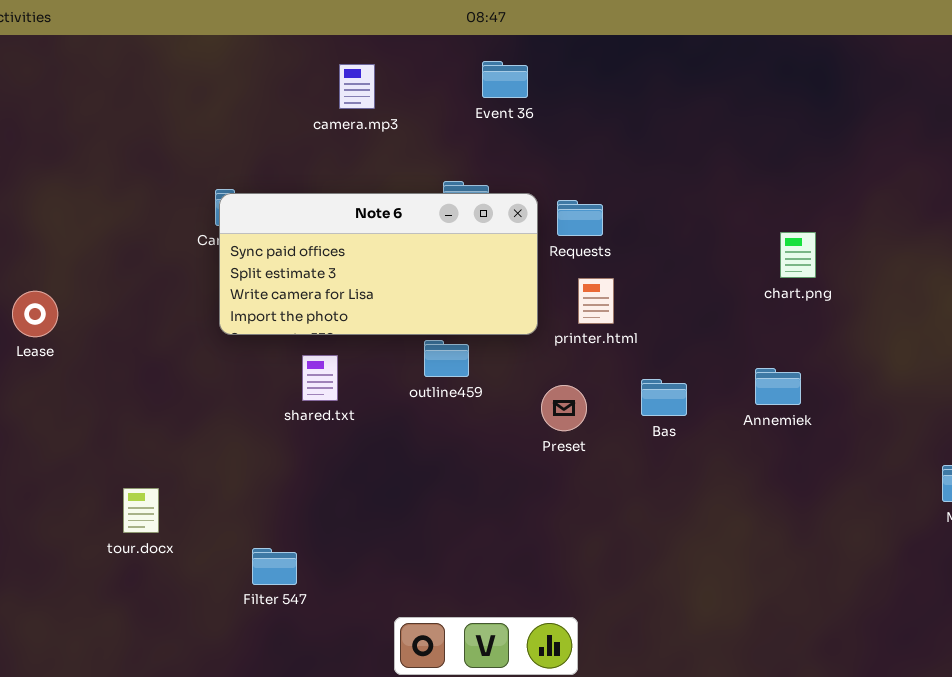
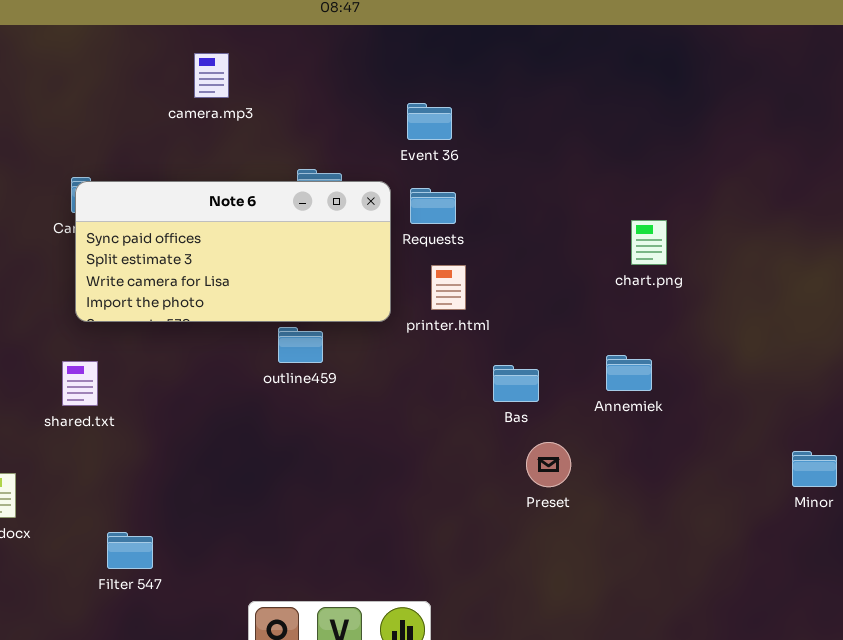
Event 36: [482,61,528,98] -> [407,103,452,140], moved
shared.txt: [302,355,338,401] -> [62,361,98,406], moved
Preset: [541,385,587,431] -> [526,442,571,487], moved

